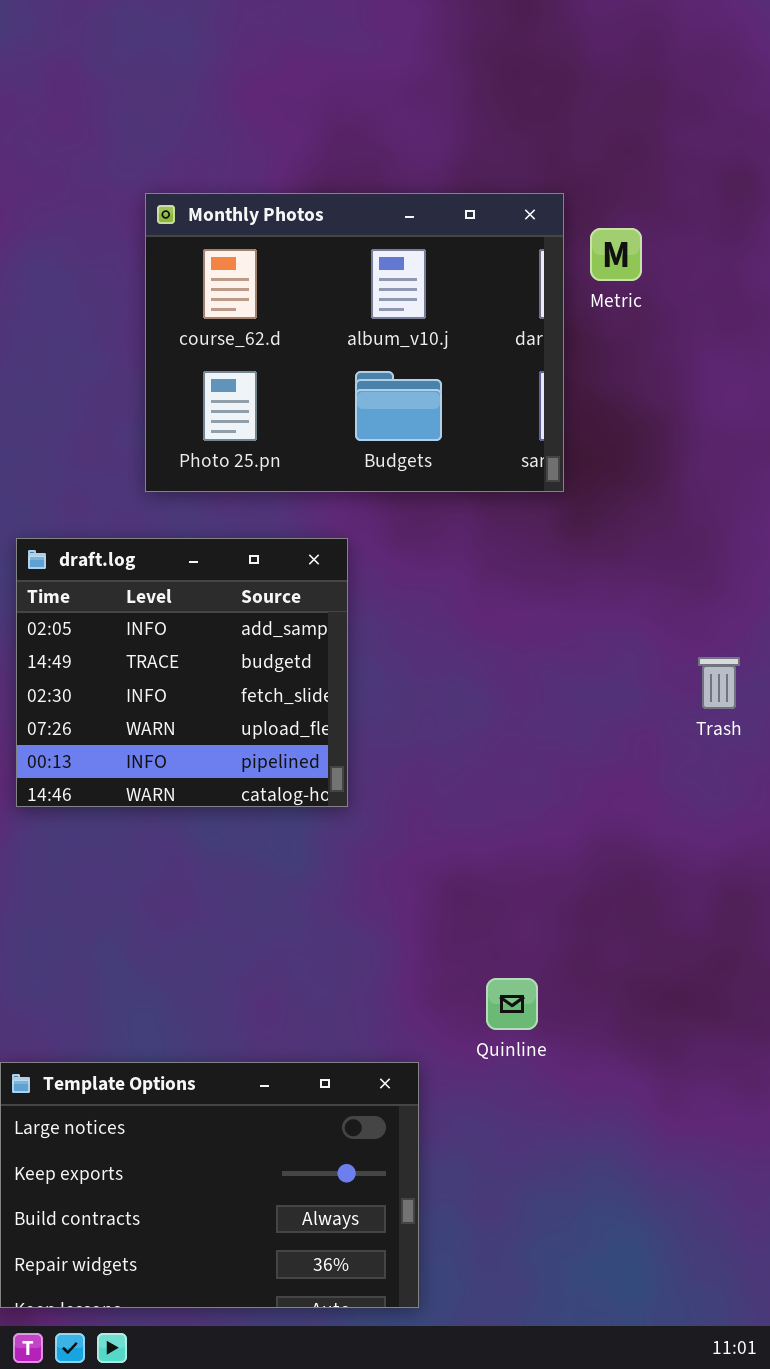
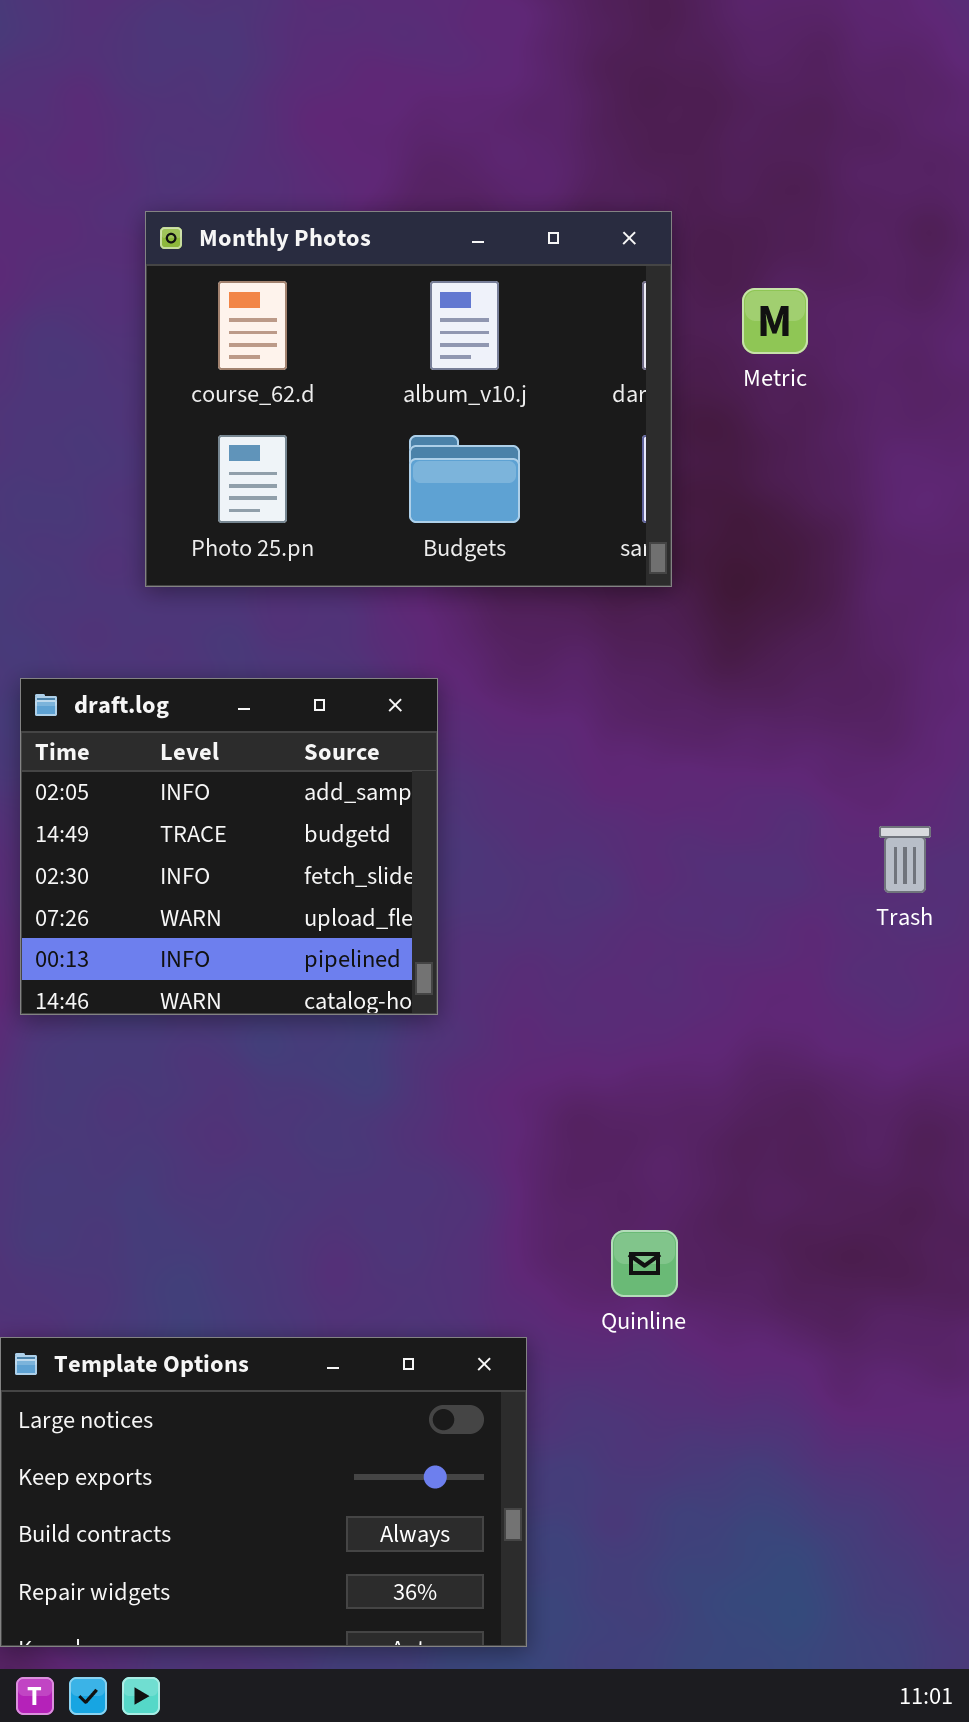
Monthly Photos: [145,193,564,492] -> [145,211,672,587], moved

